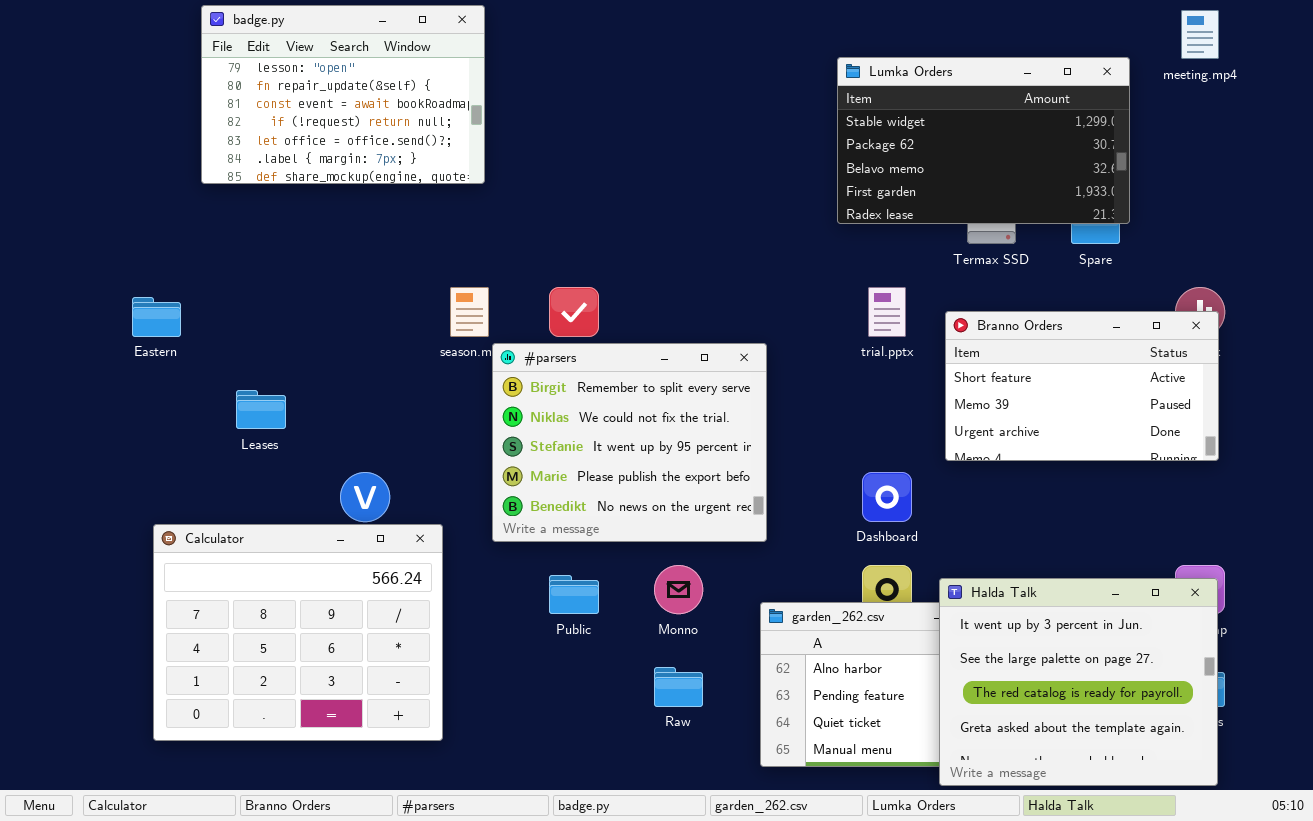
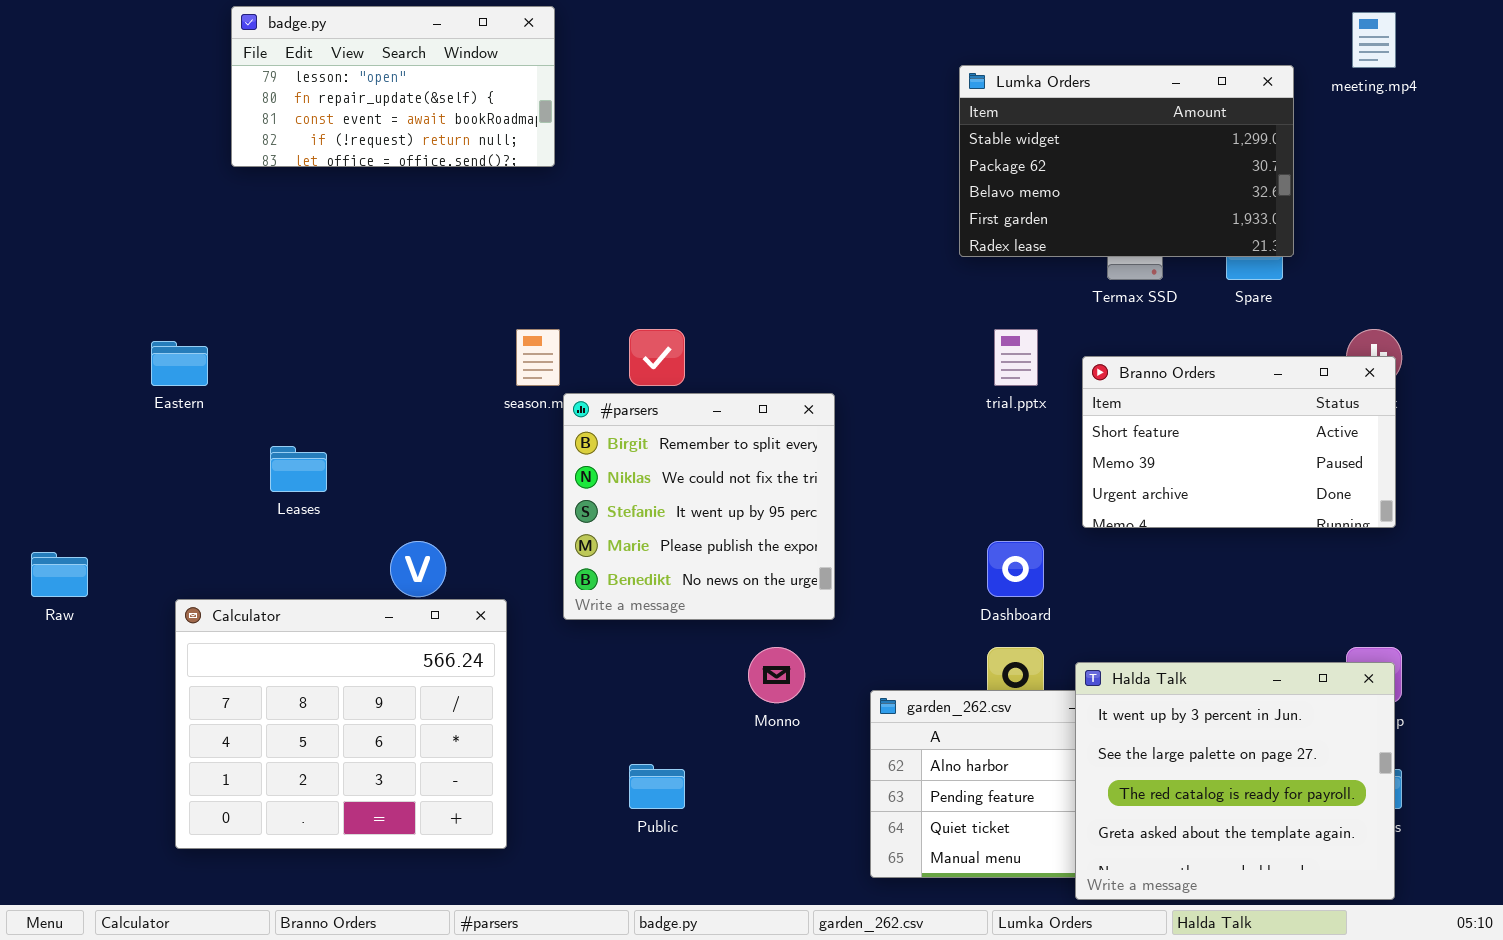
badge.py: [201,5,485,184] -> [231,6,555,167], resized
#parsers: [492,343,767,542] -> [563,393,835,620], resized
Public: [549,575,599,614] -> [629,764,685,809], moved
Raw: [654,667,703,707] -> [31,552,88,597], moved

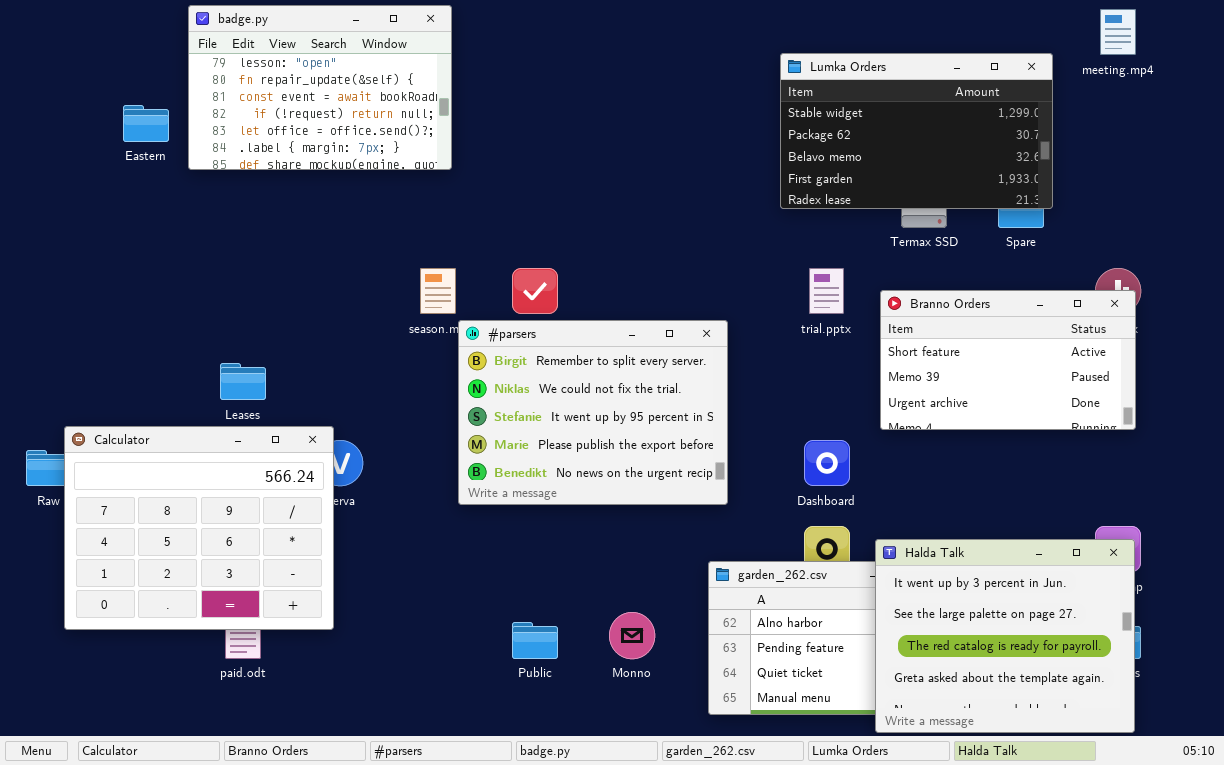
badge.py: [231,6,555,167] -> [188,5,452,170], resized
Eastern: [151,341,208,386] -> [123,105,169,142], moved
#parsers: [563,393,835,620] -> [458,320,728,505], resized
Calculator: [175,599,507,849] -> [64,426,334,630], moved
Monno: [748,647,805,703] -> [609,612,655,659], moved

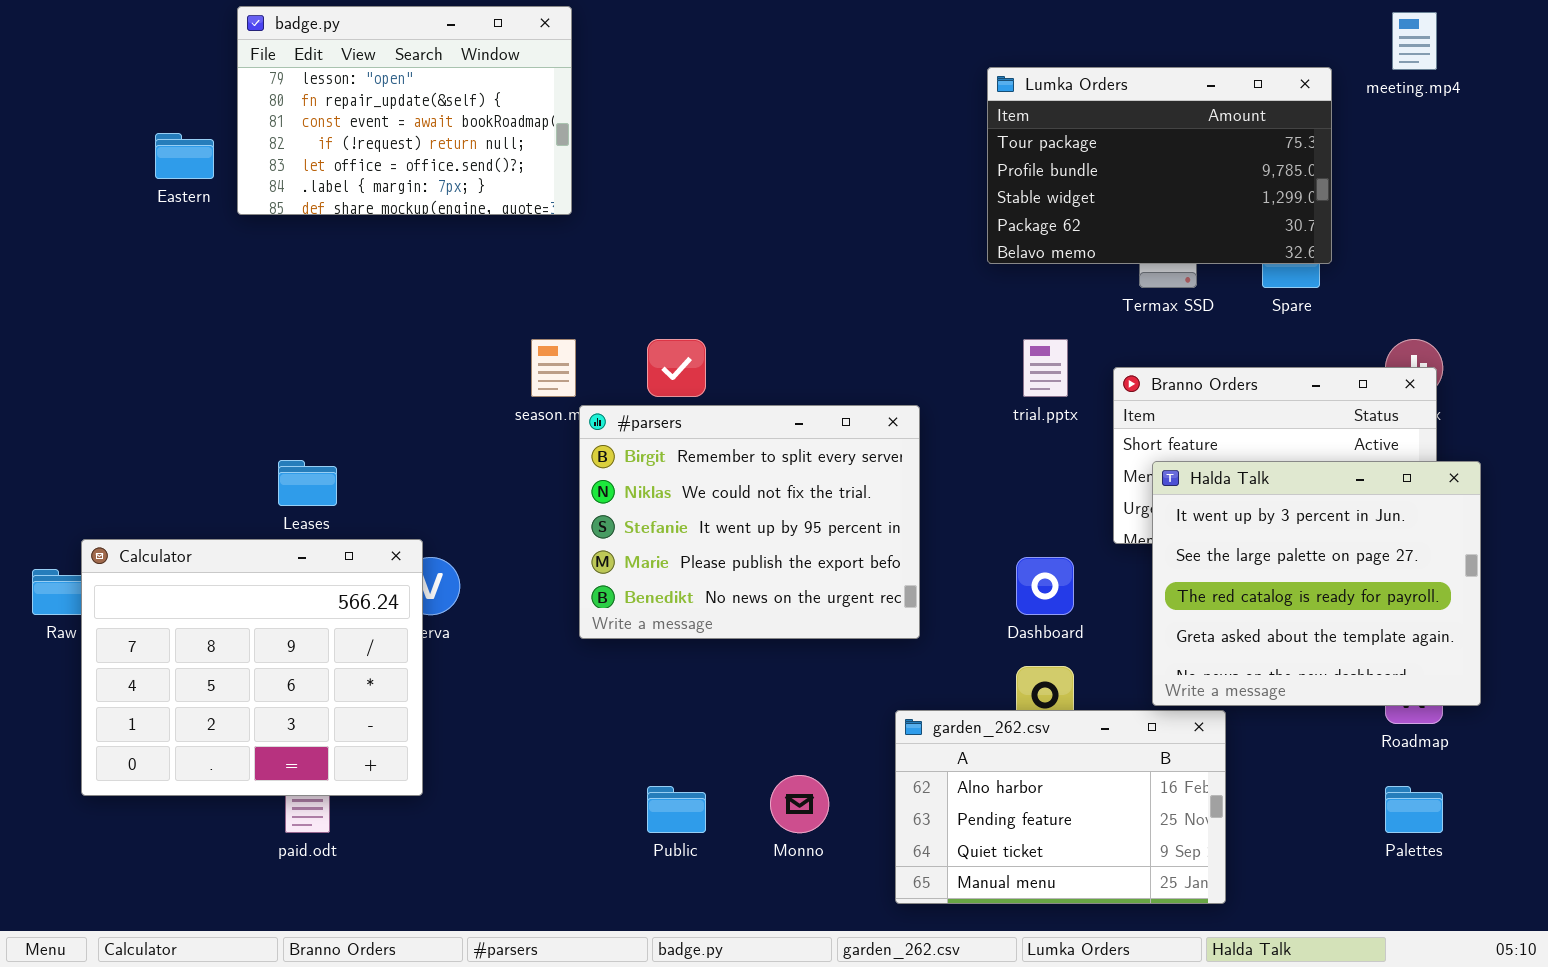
Lumka Orders: [780,53,1053,209] -> [987,67,1332,264], scrolled up 2 rows
Halda Talk: [875,539,1135,733] -> [1152,461,1481,706], moved

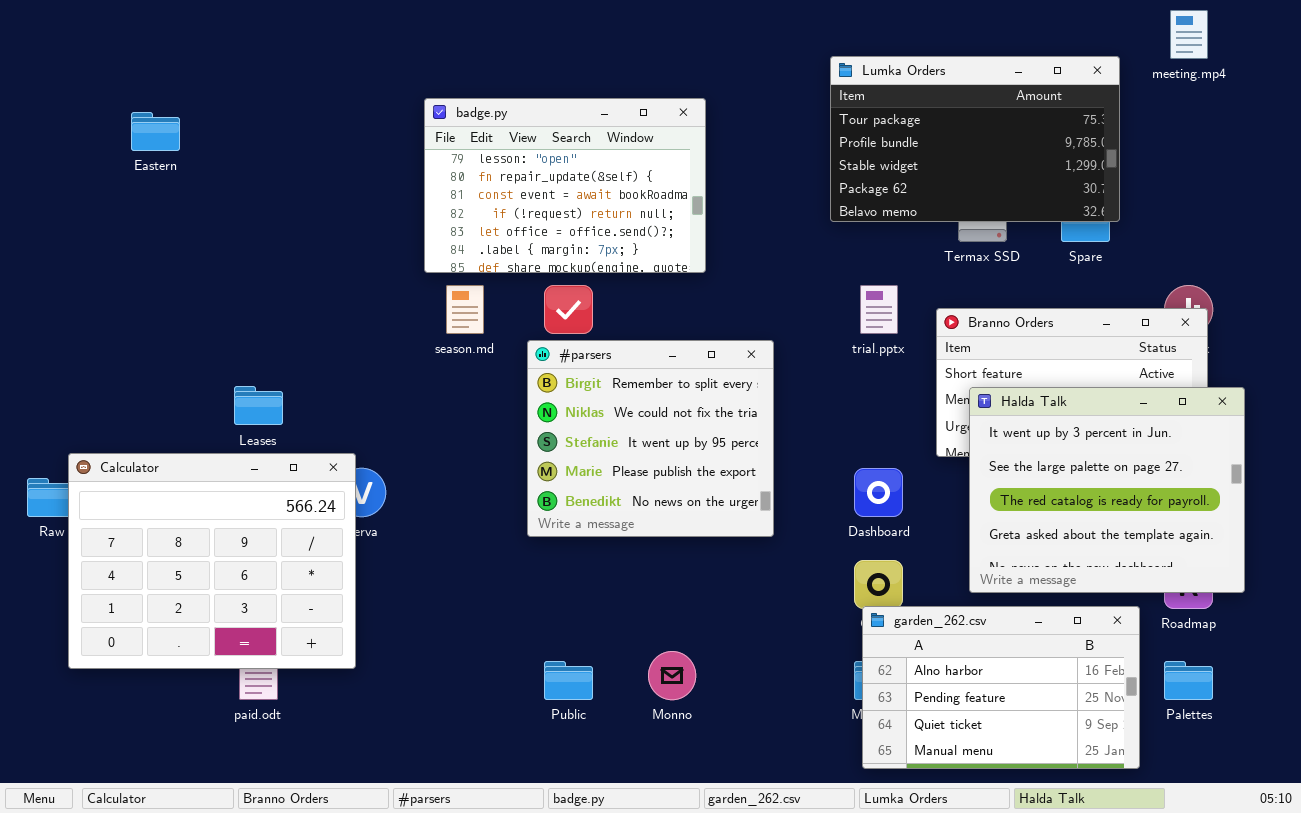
badge.py: [237,6,572,215] -> [424,98,706,273], moved
#parsers: [579,405,920,639] -> [527,340,774,537], resized
garden_262.csv: [895,710,1226,904] -> [862,606,1140,769], moved

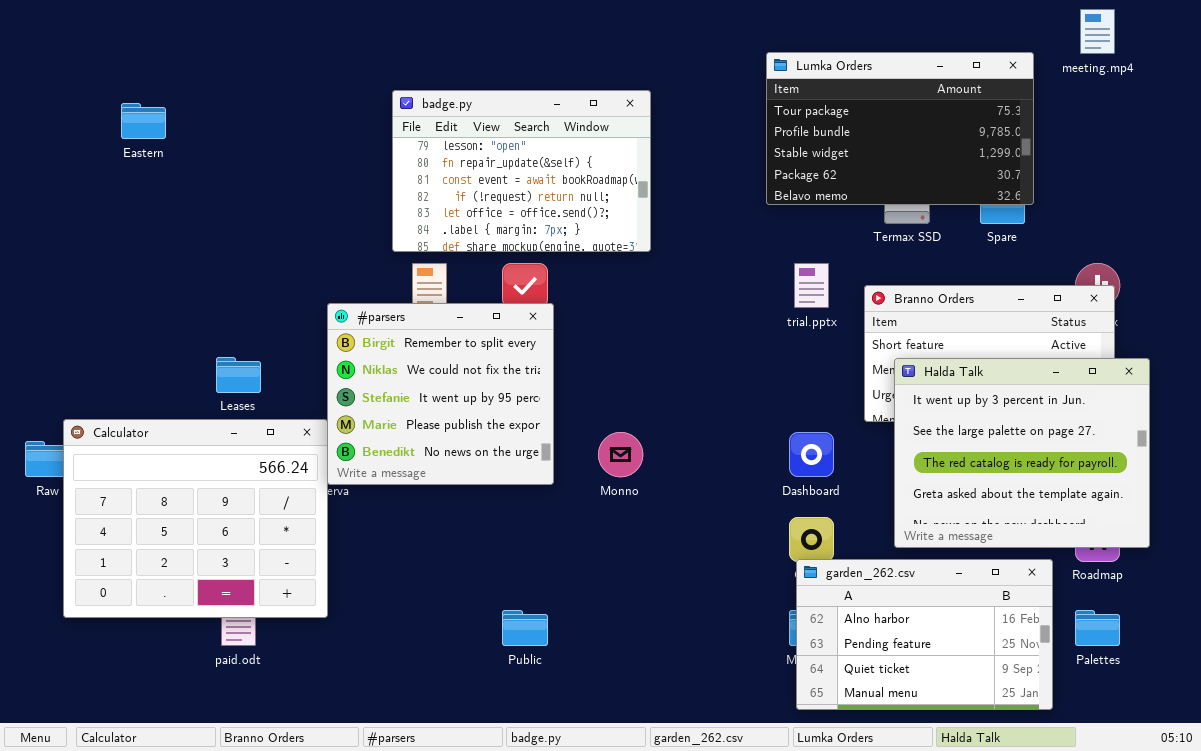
#parsers: [527,340,774,537] -> [327,303,554,485], moved
Monno: [648,651,696,700] -> [598,432,643,477], moved

